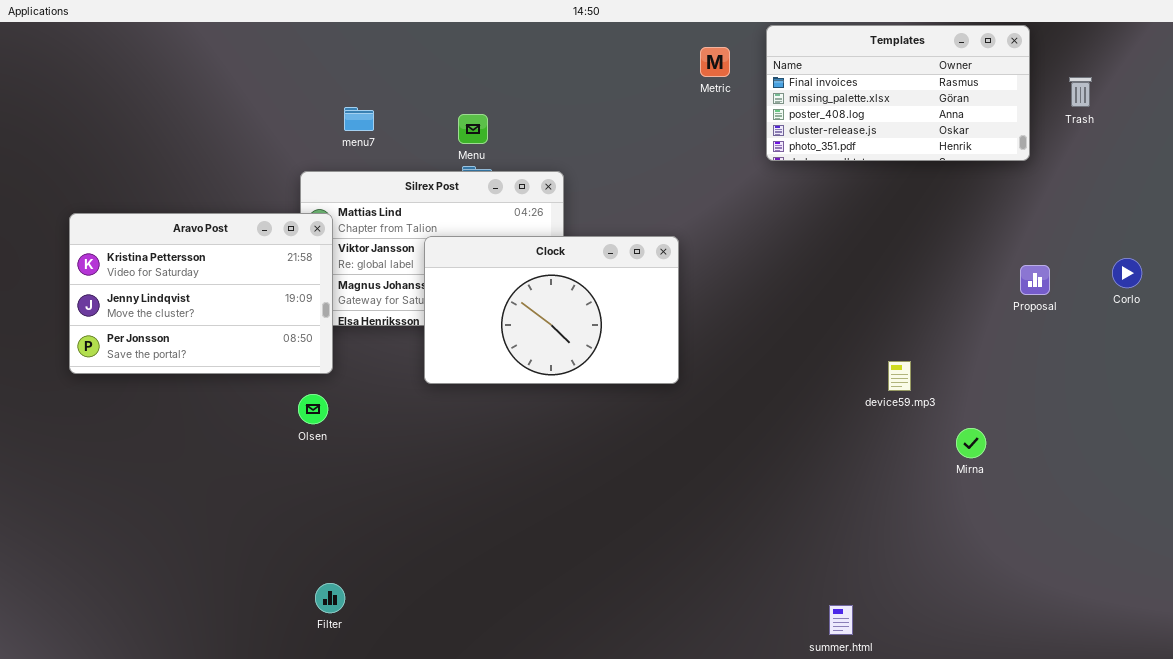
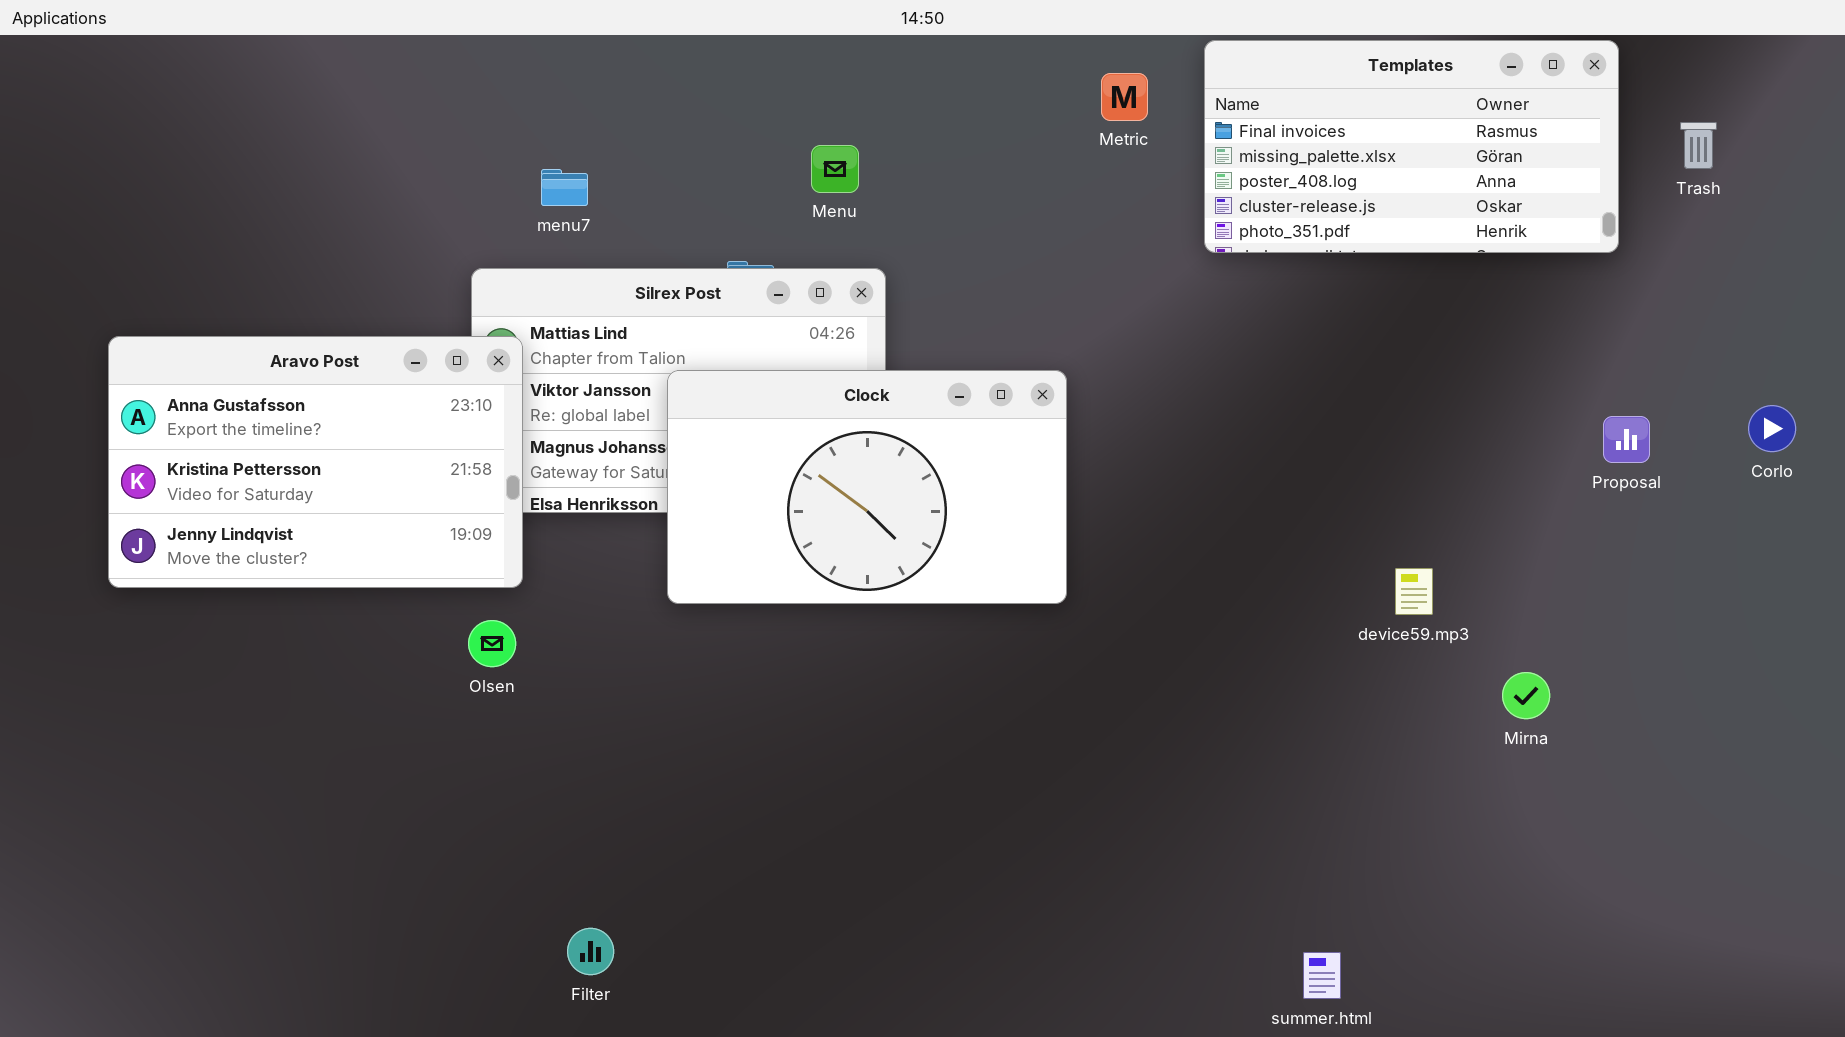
Menu: [458,114,488,144] -> [811,145,859,193], moved
Aravo Post: [69,213,333,374] -> [108,336,523,588], scrolled up 1 row
Filter: [315,583,345,613] -> [567,928,614,975], moved

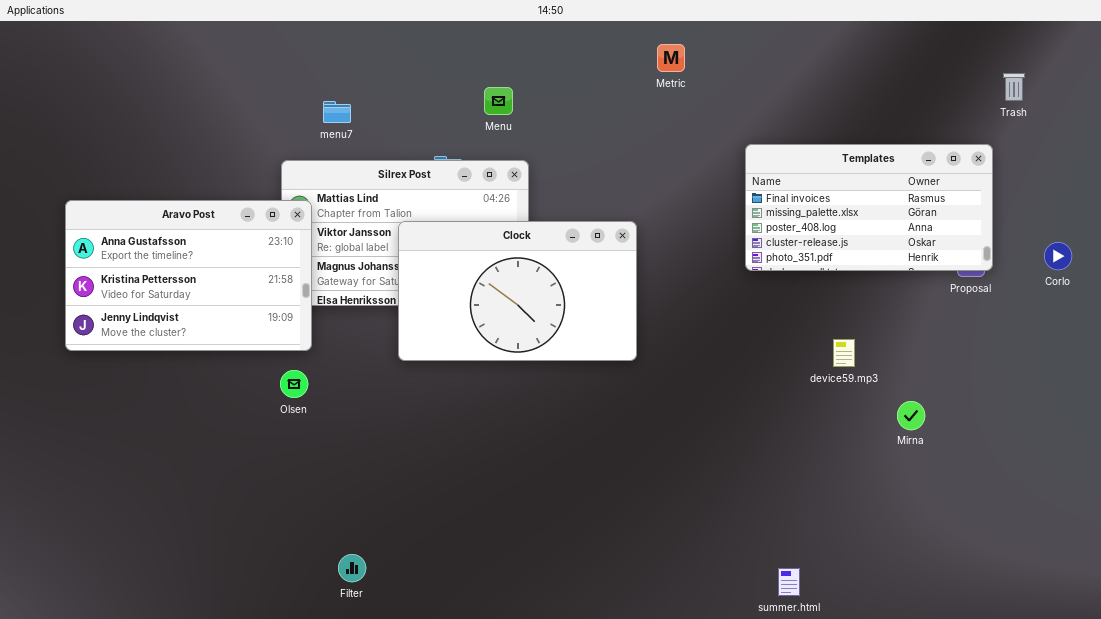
Templates: [1204,40,1619,253] -> [745,144,993,271], moved

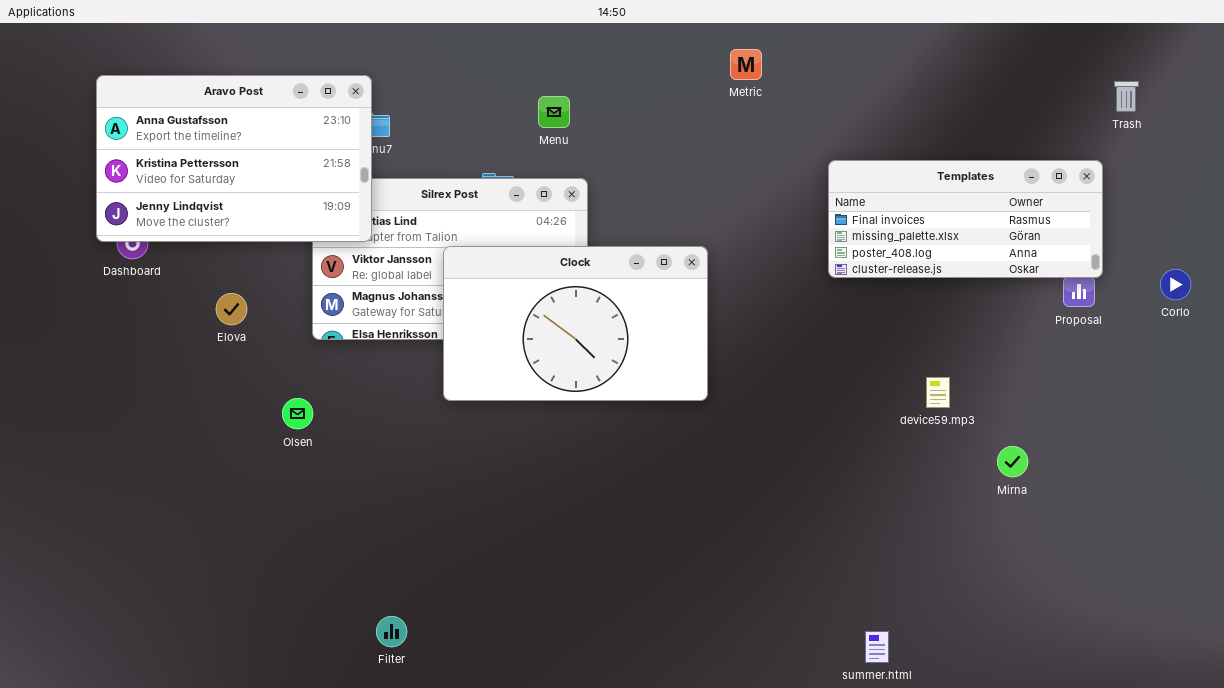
Templates: [745,144,993,271] -> [828,160,1103,278], resized
Aravo Post: [65,200,312,351] -> [96,75,372,242], moved
Olsen: [280,370,308,398] -> [282,398,313,429], moved

